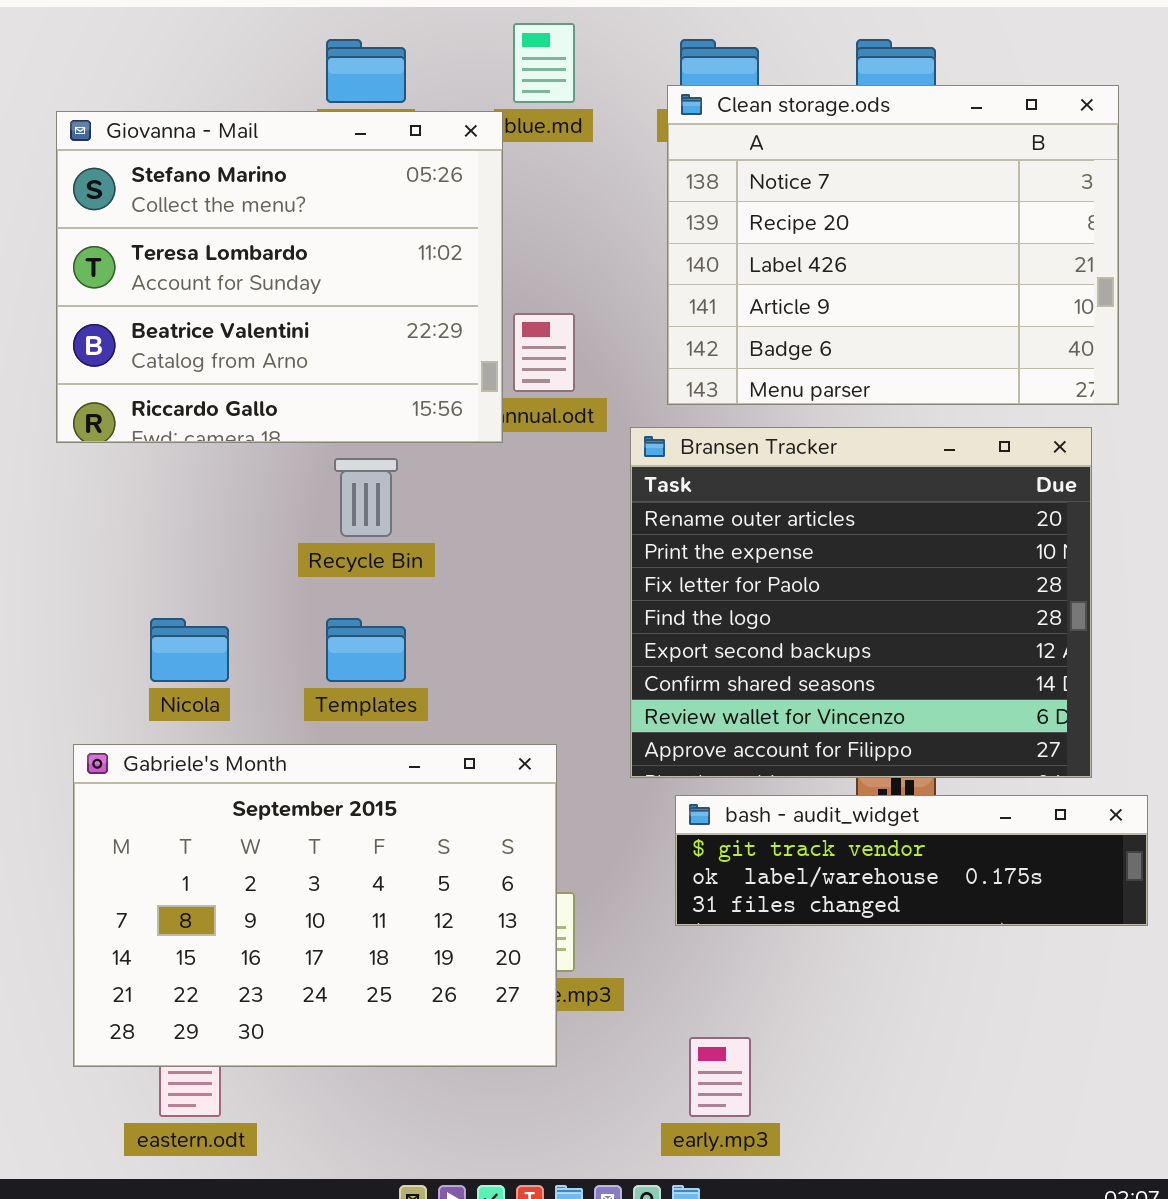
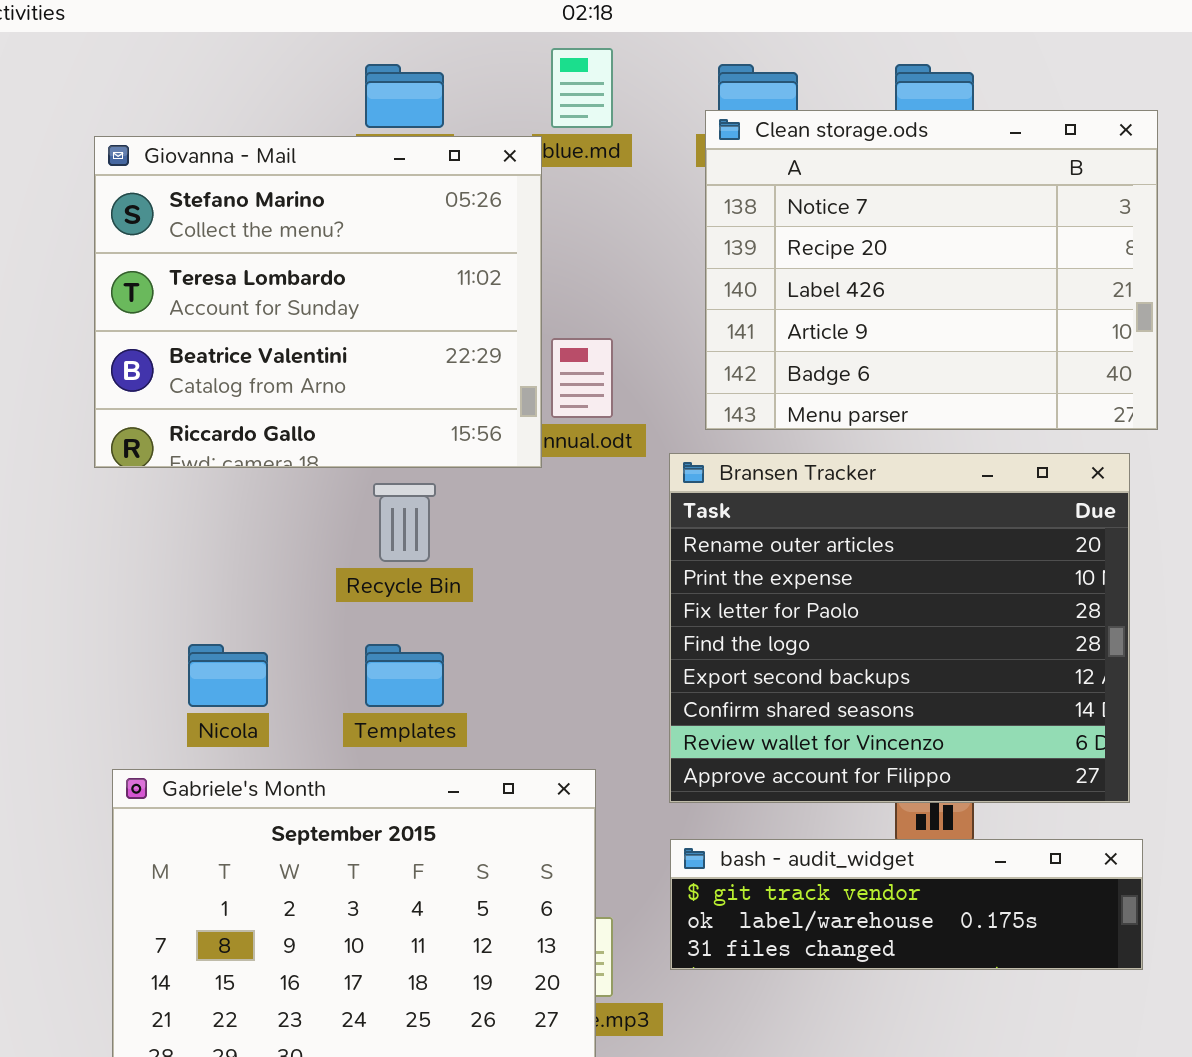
bash - audit_widget: [675,795,1148,926] -> [670,839,1143,970], moved

